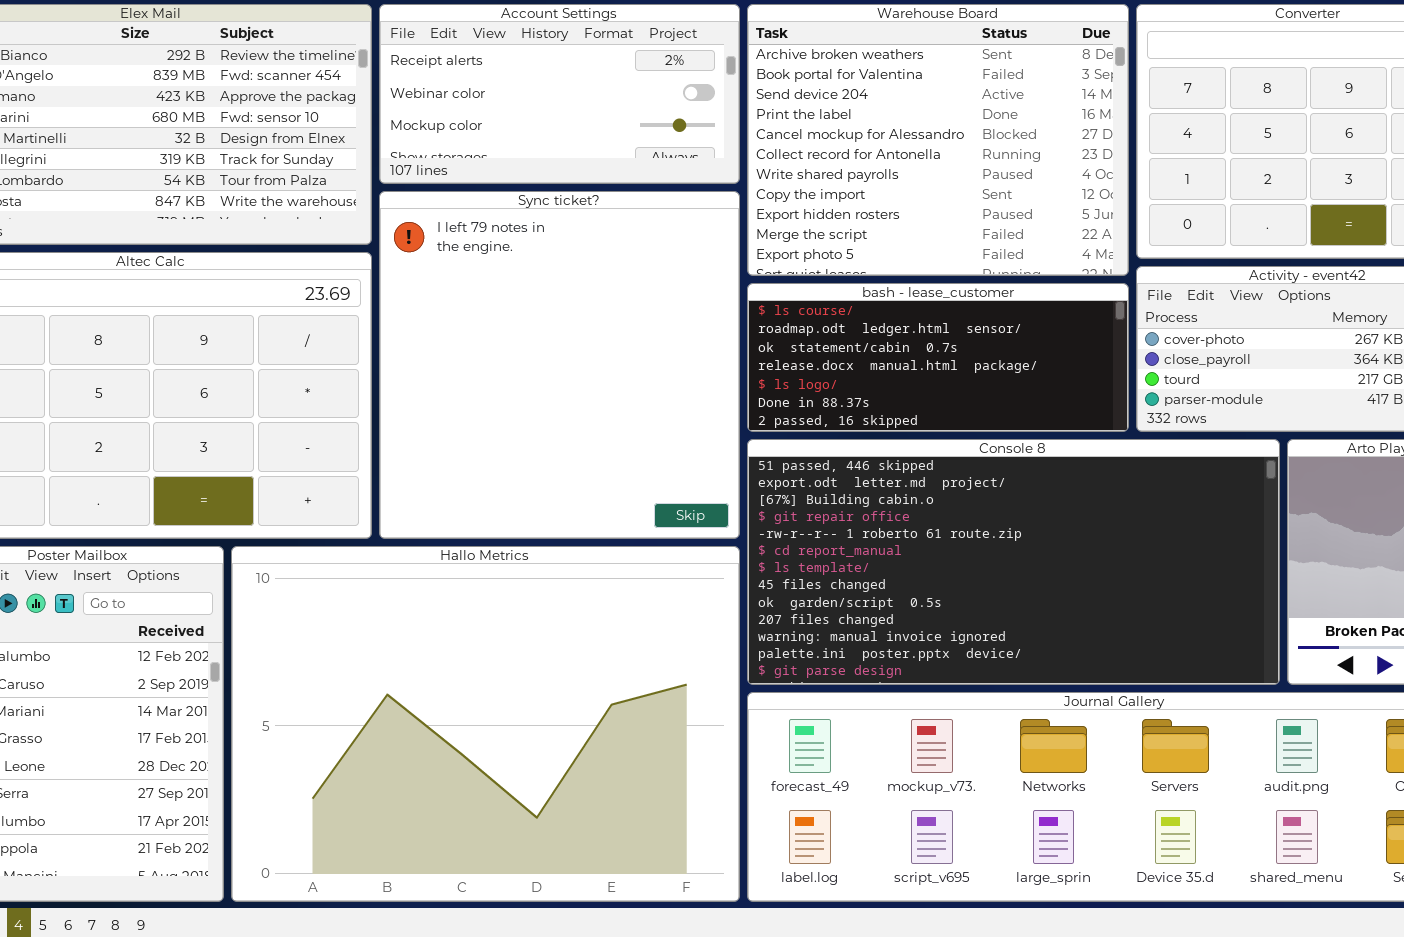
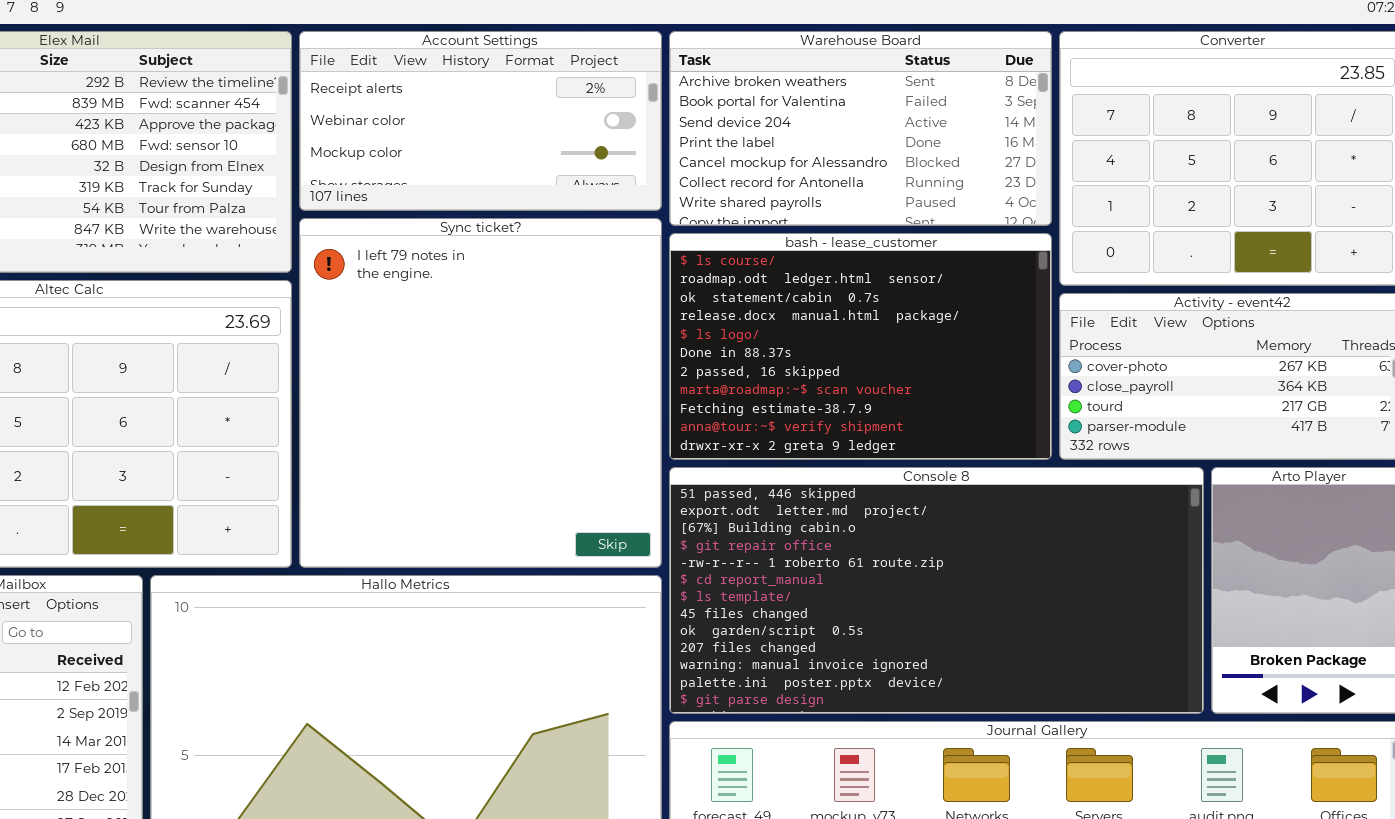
Warehouse Board: [747,4,1129,276] -> [669,31,1052,226], resized
bash - lease_customer: [747,283,1129,432] -> [669,233,1052,460], resized

